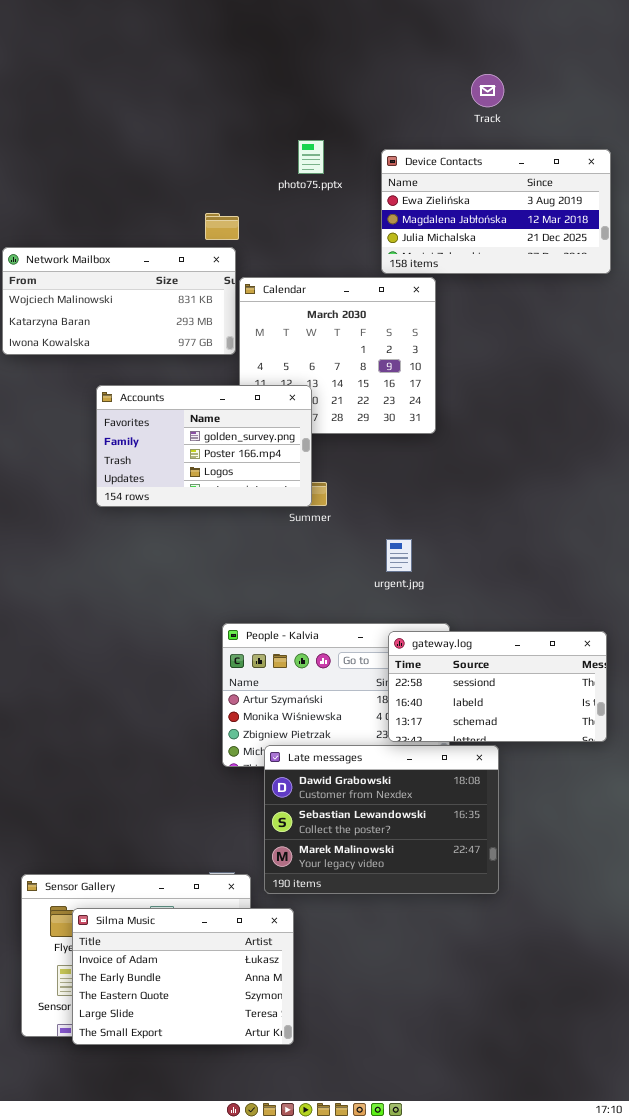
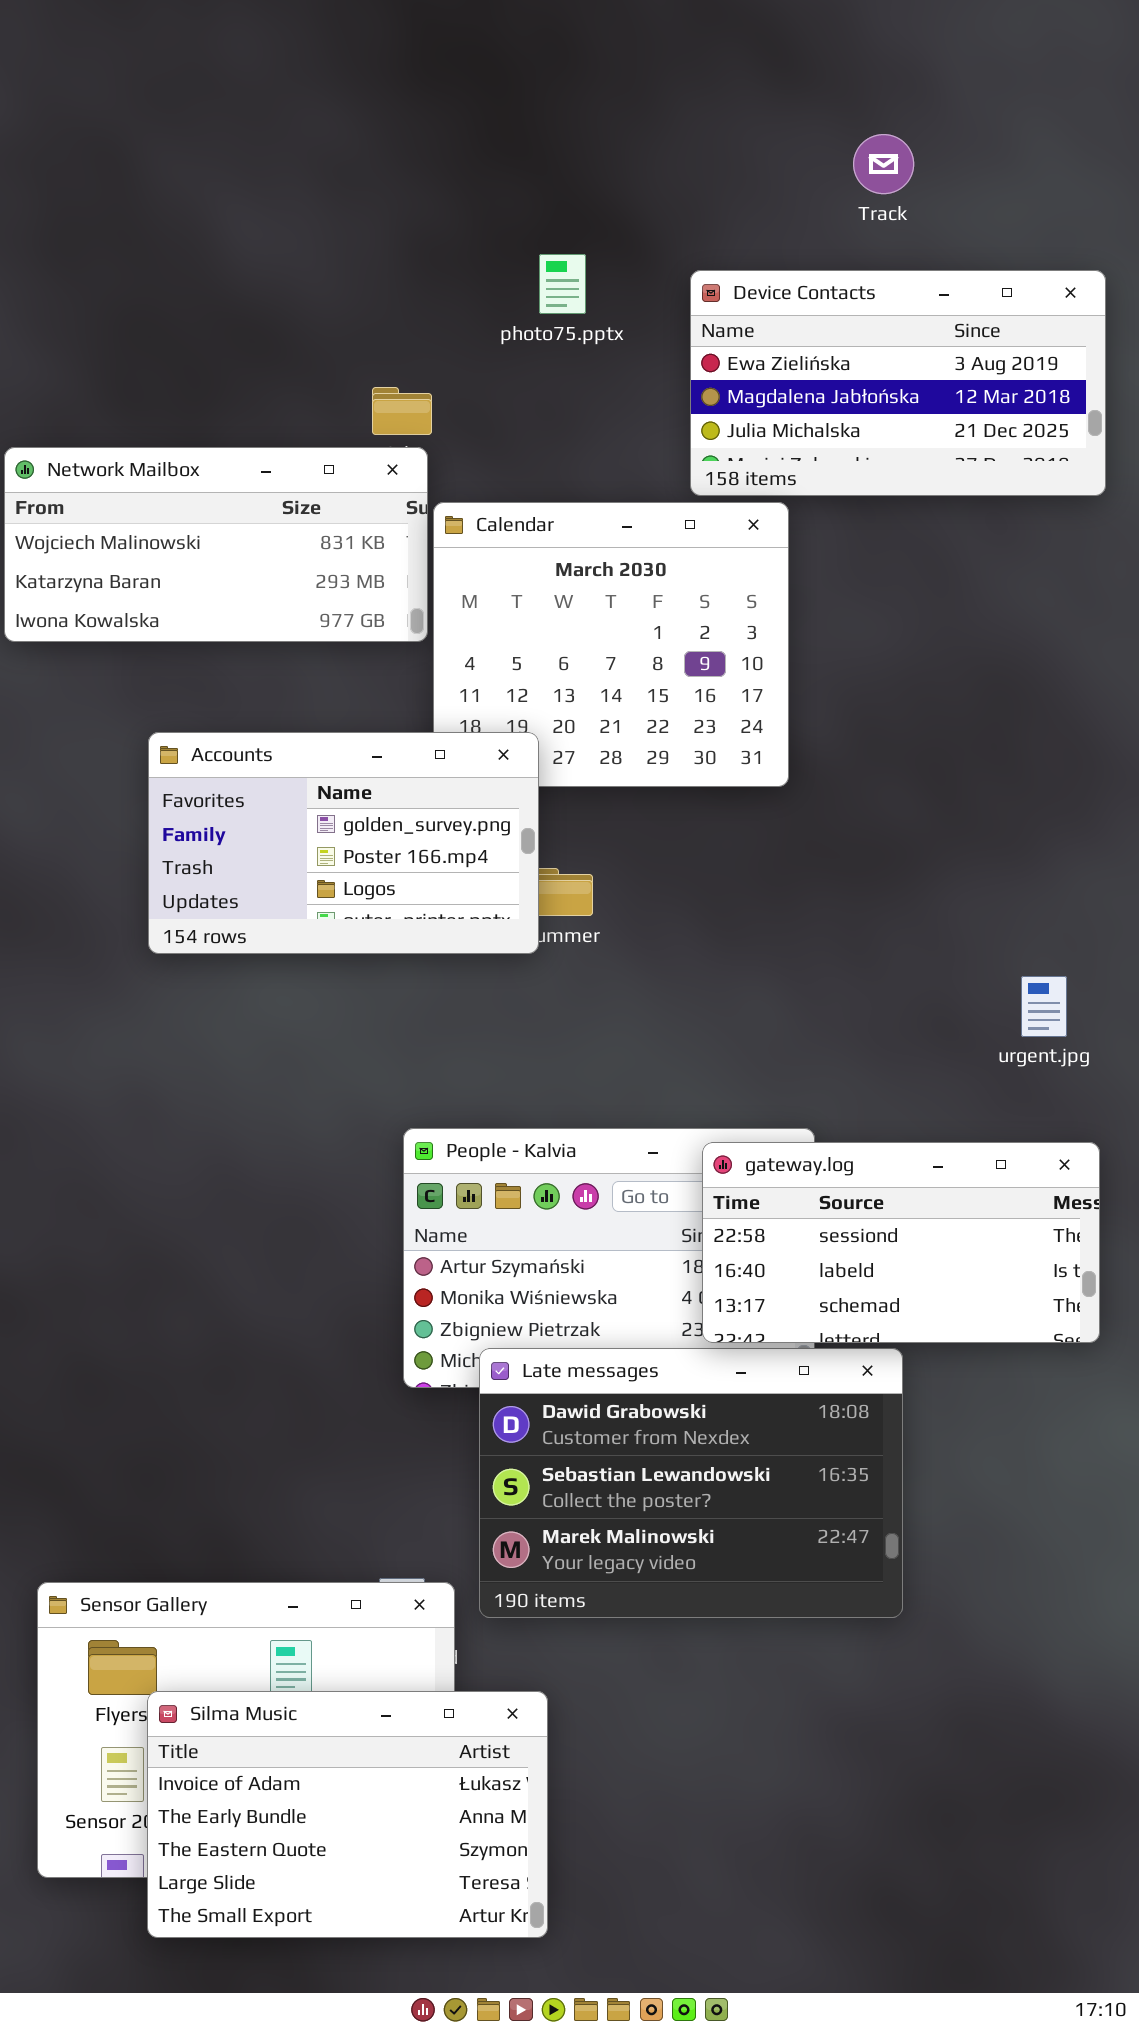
Accounts: [96,385,312,507] -> [148,732,539,954], moved
urgent.jpg: [386,539,412,572] -> [1021,976,1067,1037], moved
Silma Music: [72,908,294,1045] -> [147,1691,548,1938], moved

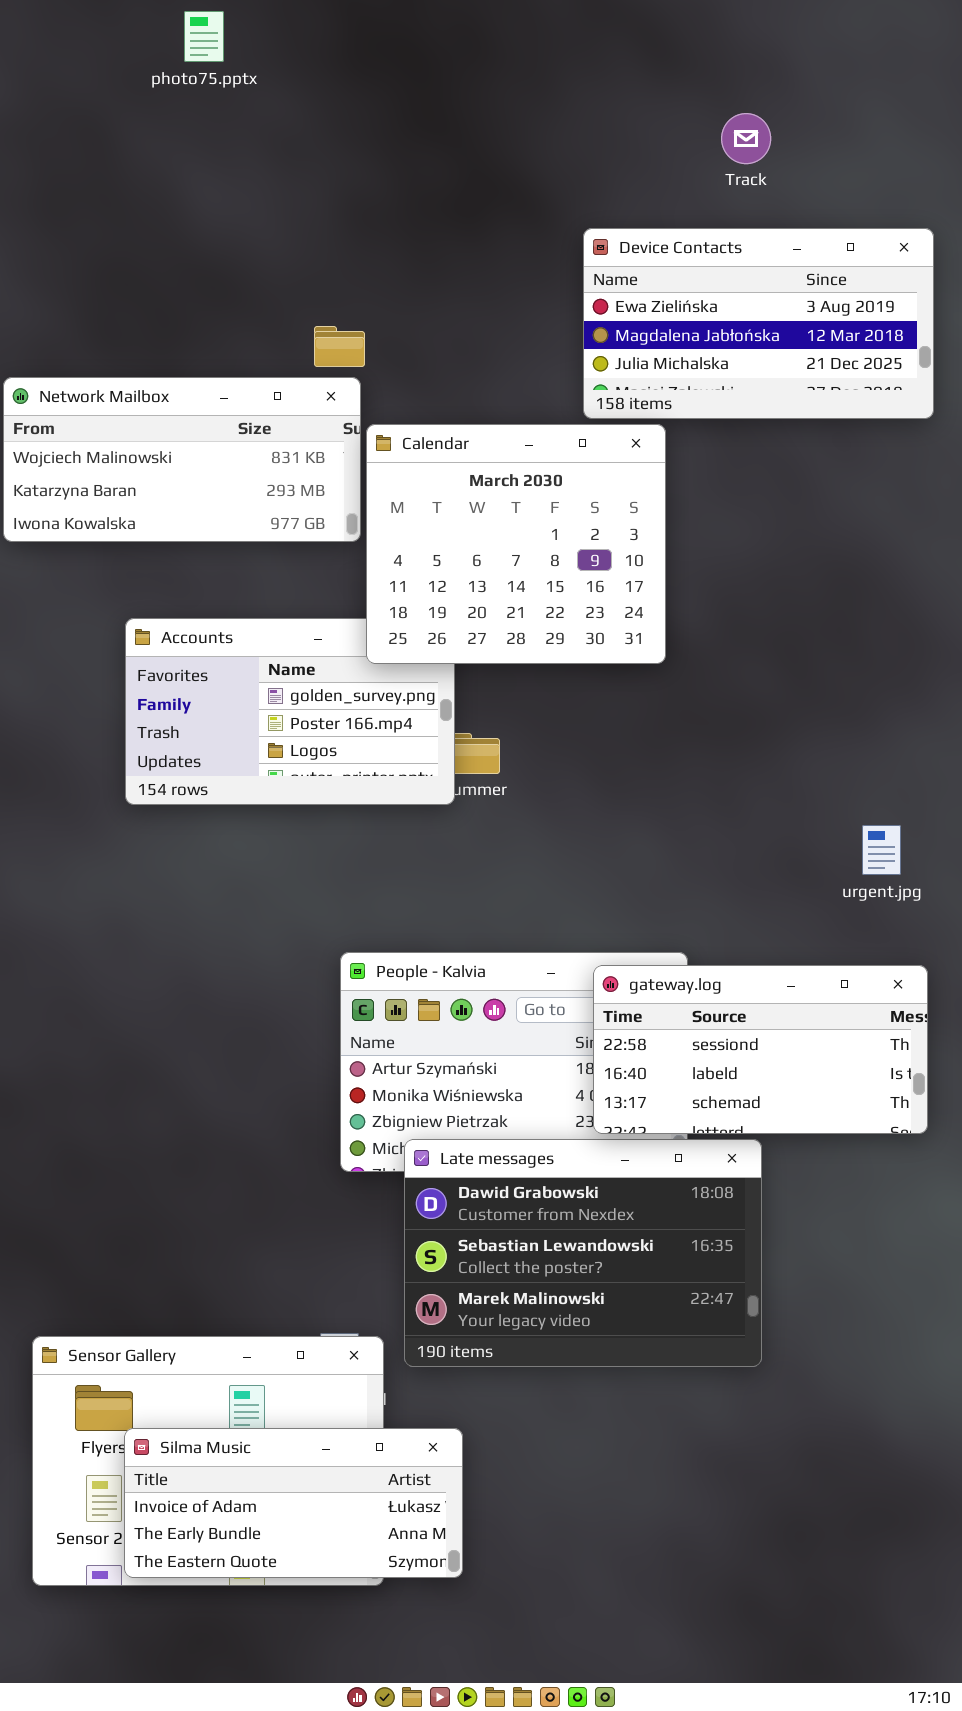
photo75.pptx: [539,254,586,314] -> [184,11,224,62], moved
Calendar: [433,502,789,787] -> [366,424,666,664], raised
Silma Music: [147,1691,548,1938] -> [124,1428,463,1578], resized

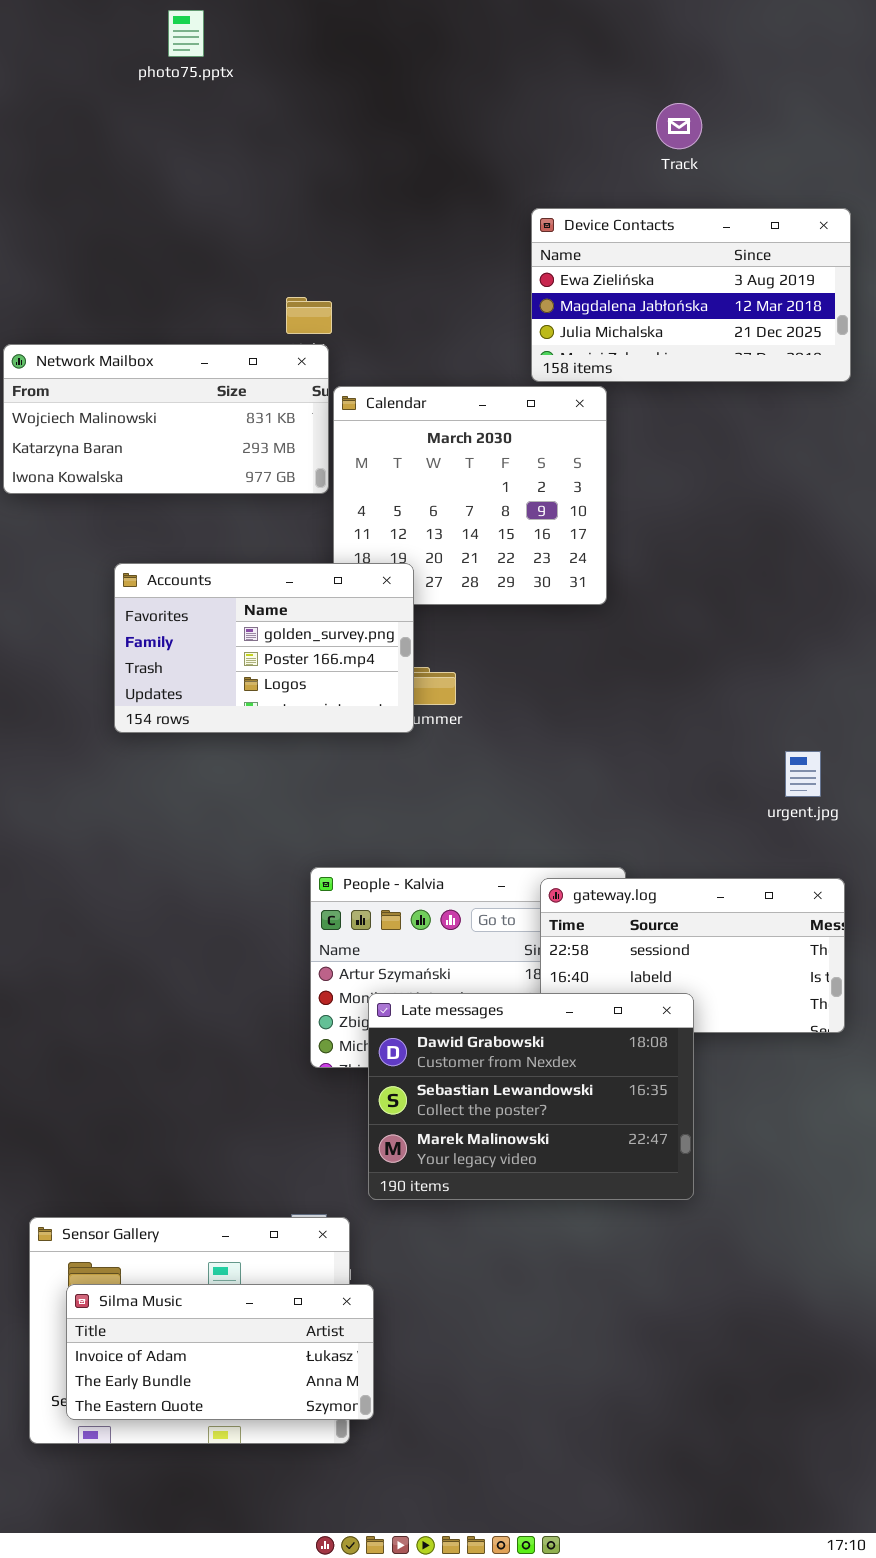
Accounts: [125,618,455,805] -> [114,563,414,733], raised
Late messages: [404,1139,762,1367] -> [368,993,694,1200], moved
Silma Music: [124,1428,463,1578] -> [66,1284,374,1420], moved

